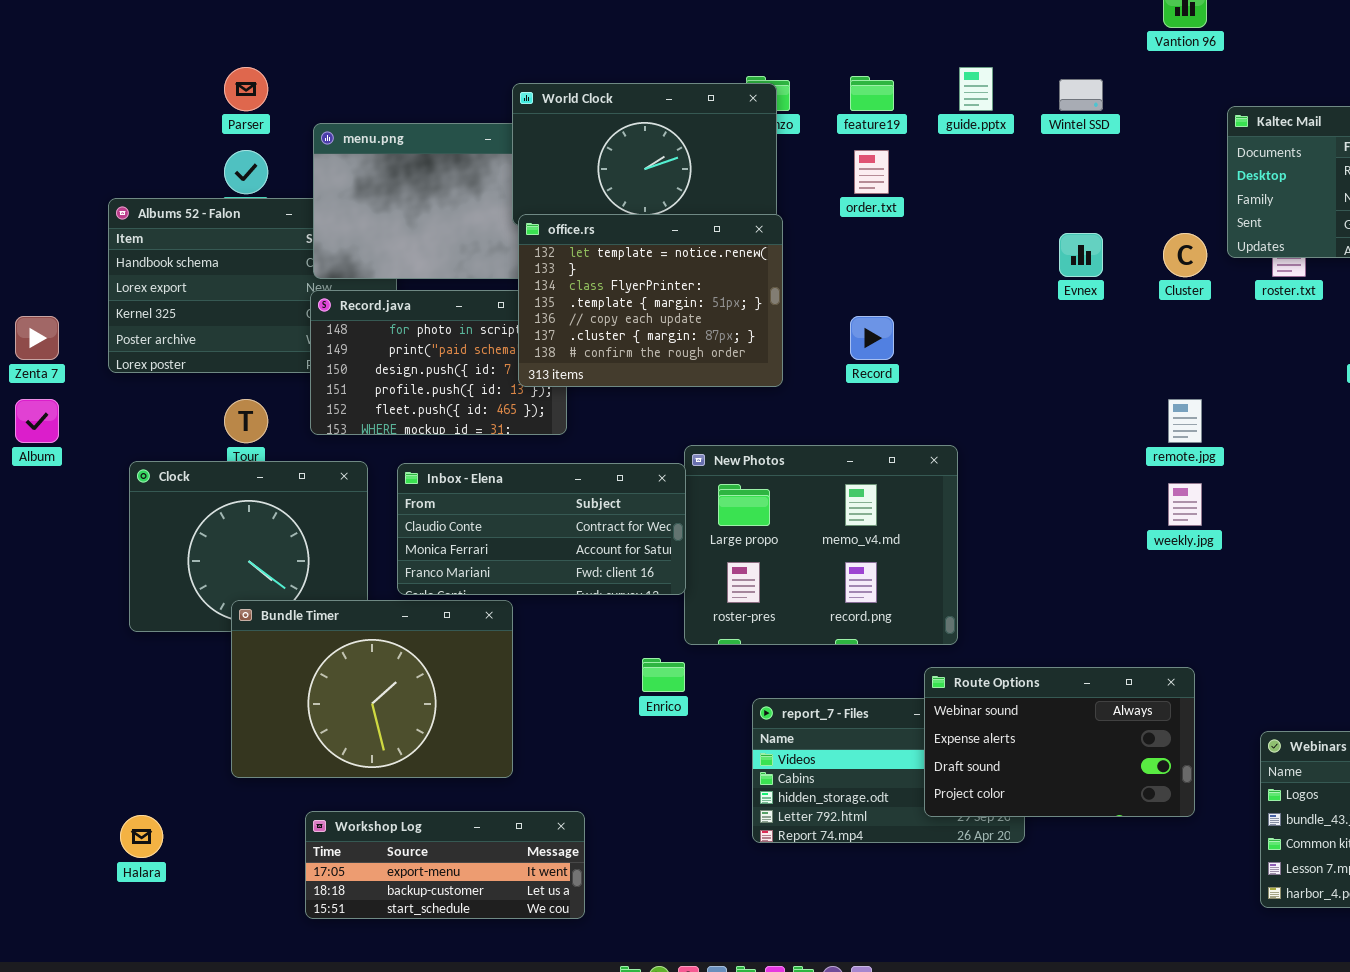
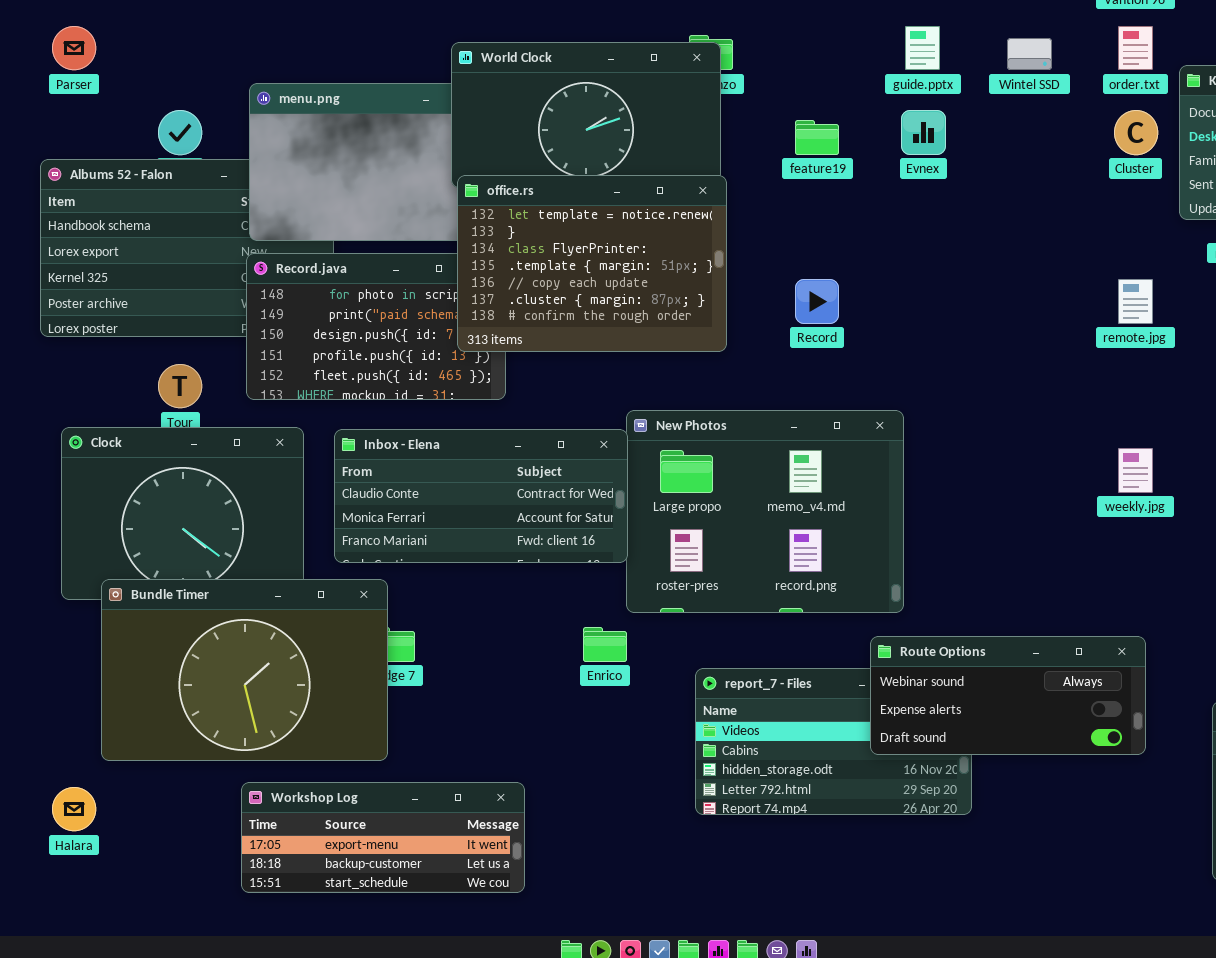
Parser: [224,67,268,111] -> [52,26,96,70], moved
feature19: [850,76,894,111] -> [795,120,839,155], moved
order.txt: [854,150,889,194] -> [1118,26,1153,70], moved
Evnex: [1059,233,1103,277] -> [901,110,946,155], moved
Cluster: [1163,233,1207,277] -> [1114,110,1158,155], moved
remote.jpg: [1168,399,1202,443] -> [1118,279,1153,324], moved
Bundle Timer: [231,600,513,778] -> [101,579,388,761], moved
Route Options: [924,667,1195,817] -> [870,636,1146,755], resized

